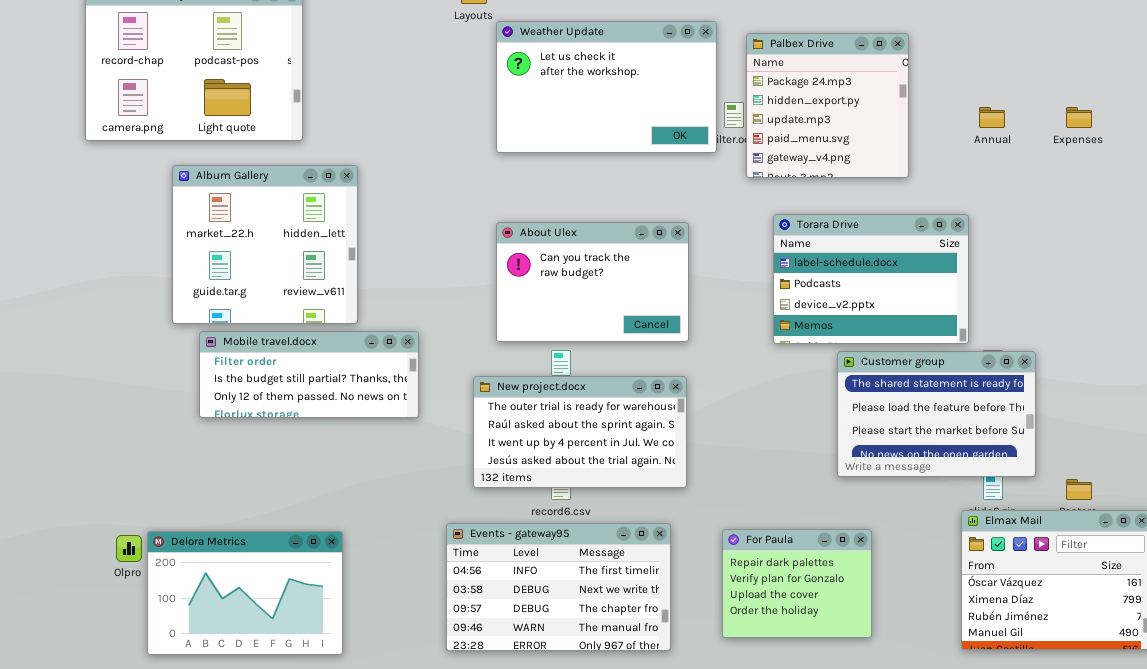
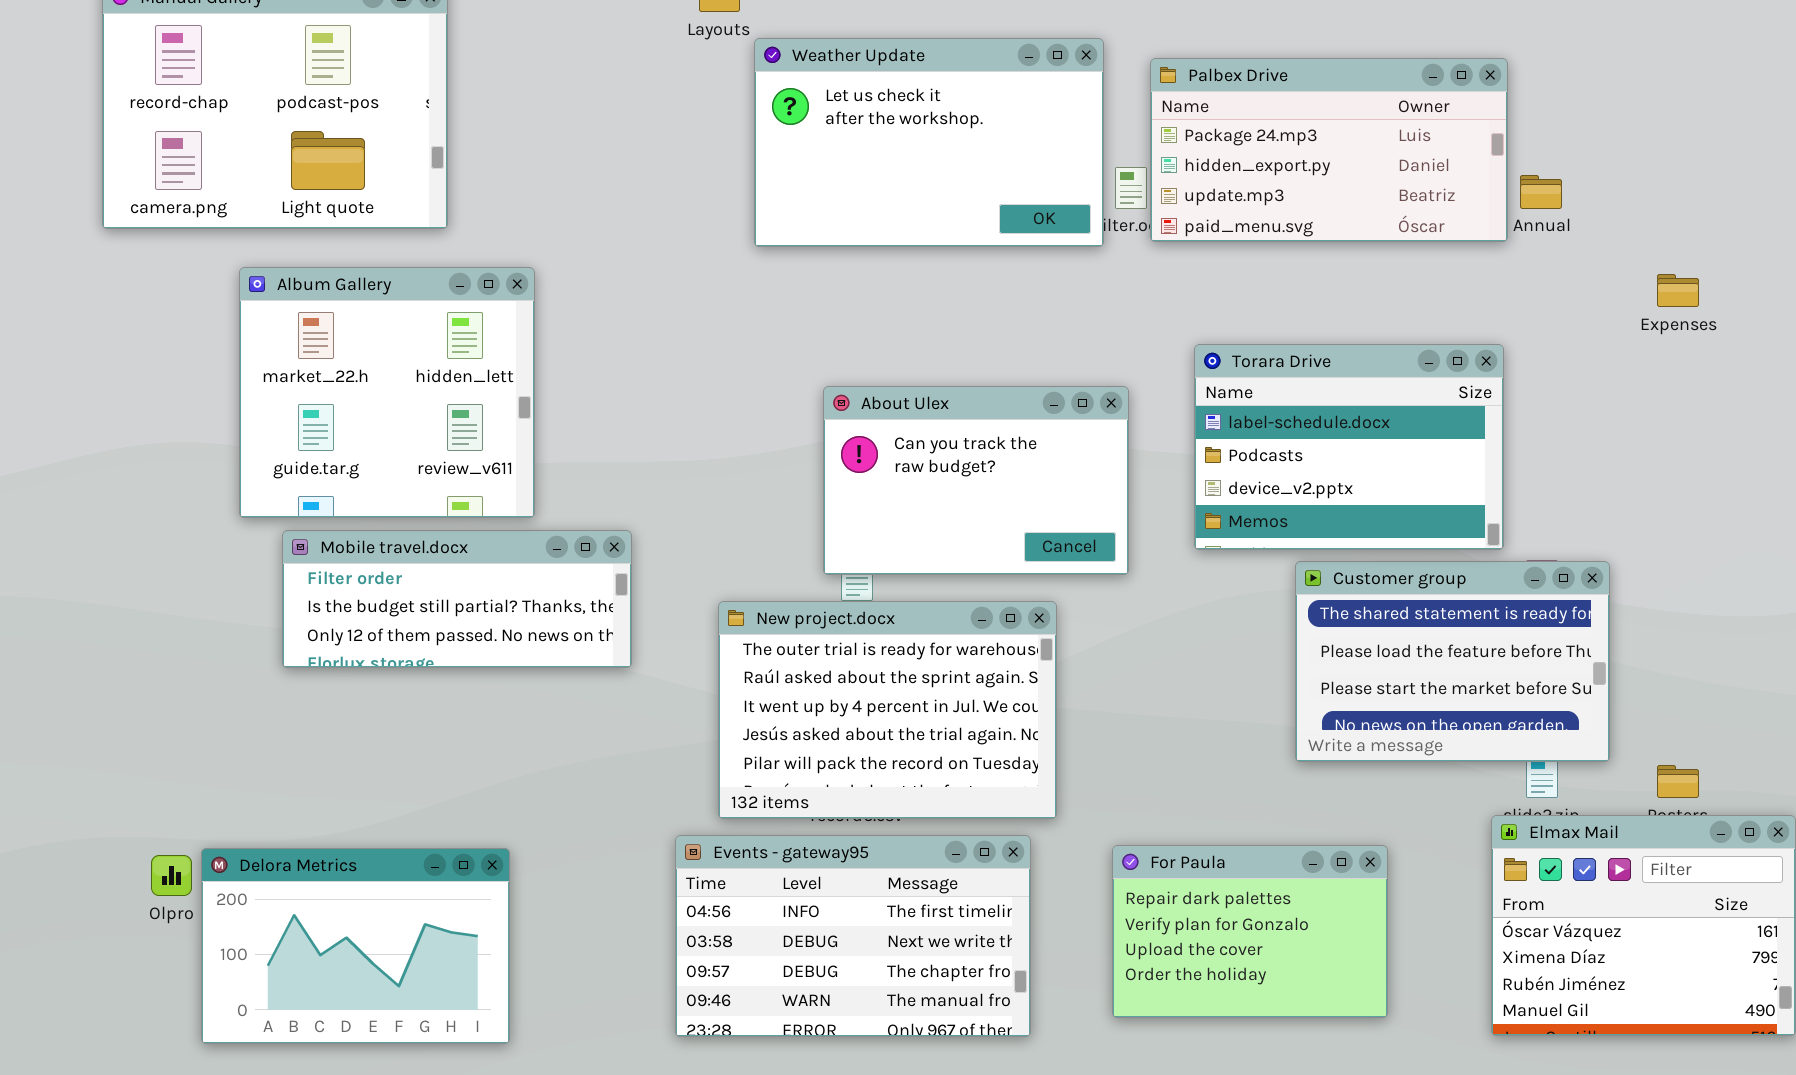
Palbex Drive: [746,33,909,178] -> [1150,58,1508,242], resized
Expenses: [1066,107,1092,128] -> [1657,274,1699,307], moved
About Ulex: [496,222,689,342] -> [823,386,1129,575], moved
New project.docx: [473,376,687,488] -> [718,601,1057,819], resized
For Paula: [722,529,872,638] -> [1112,845,1388,1018], resized

